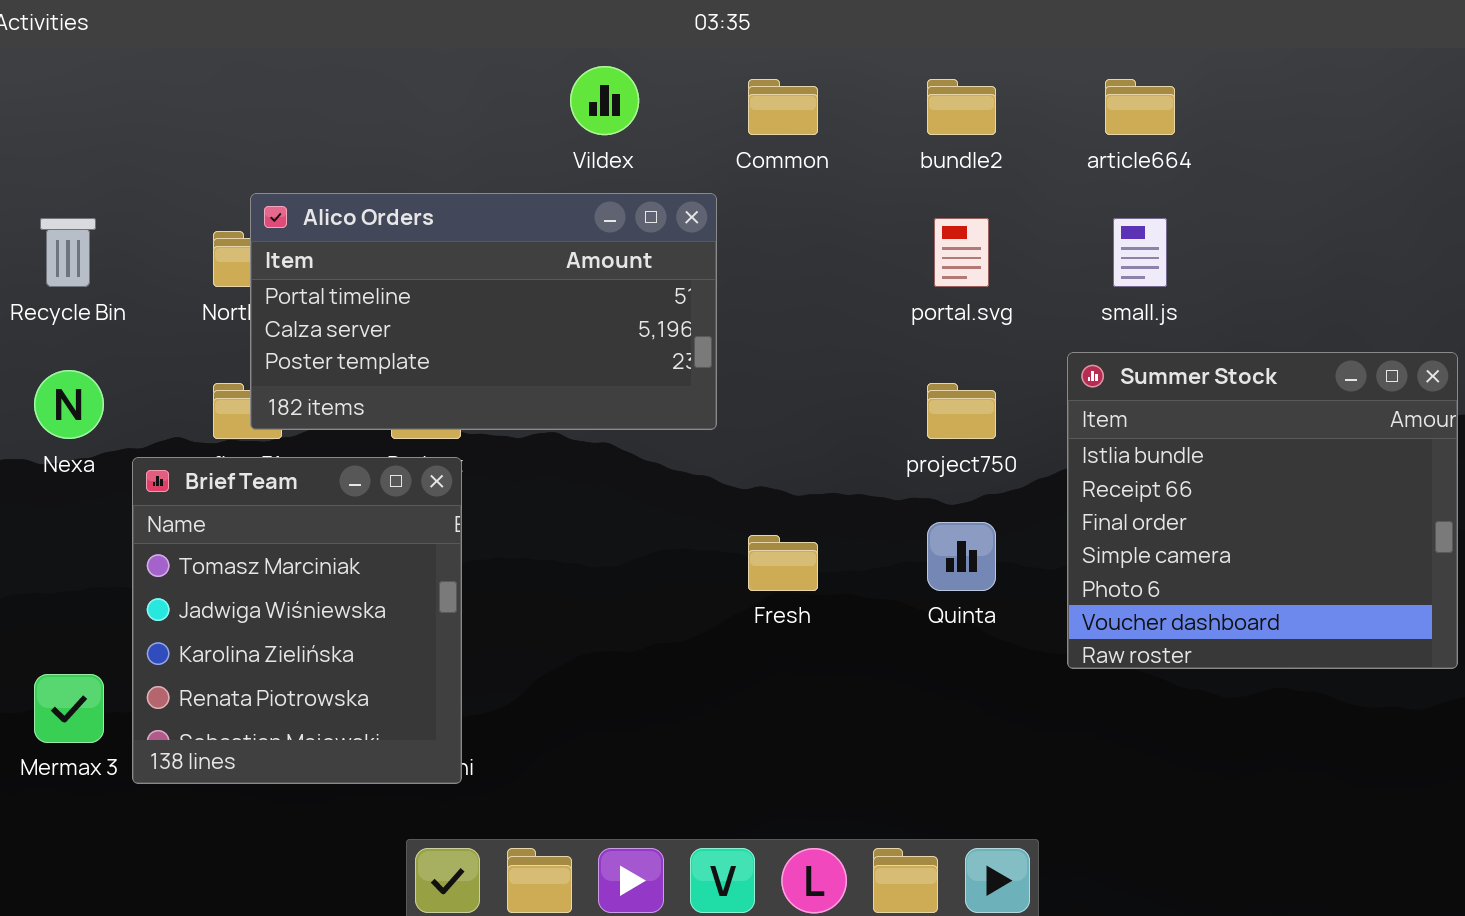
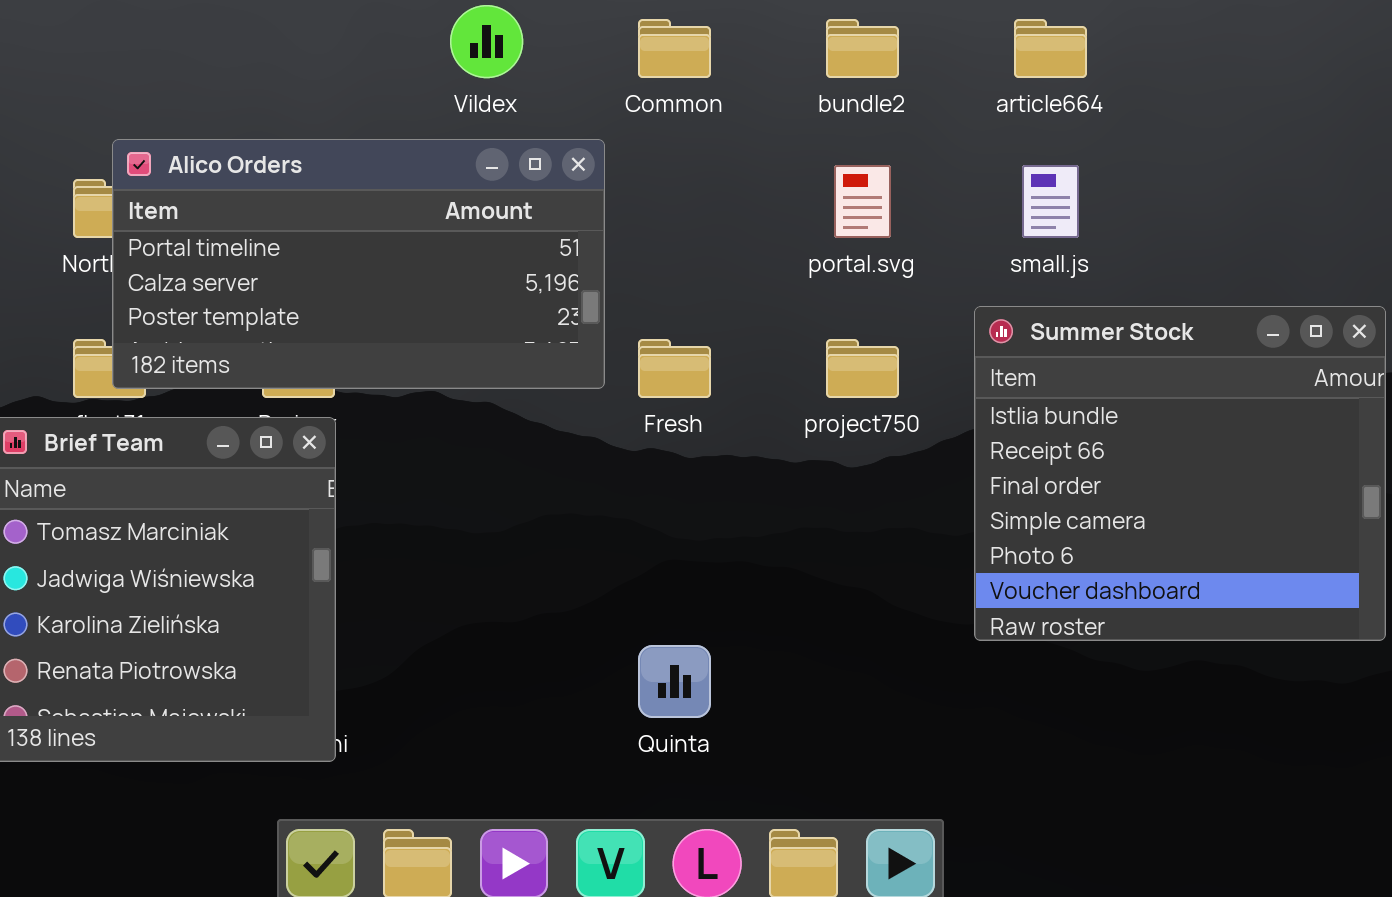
Quinta: [927,522,996,591] -> [638,645,711,718], moved
Fresh: [748,535,818,591] -> [638,339,711,398], moved

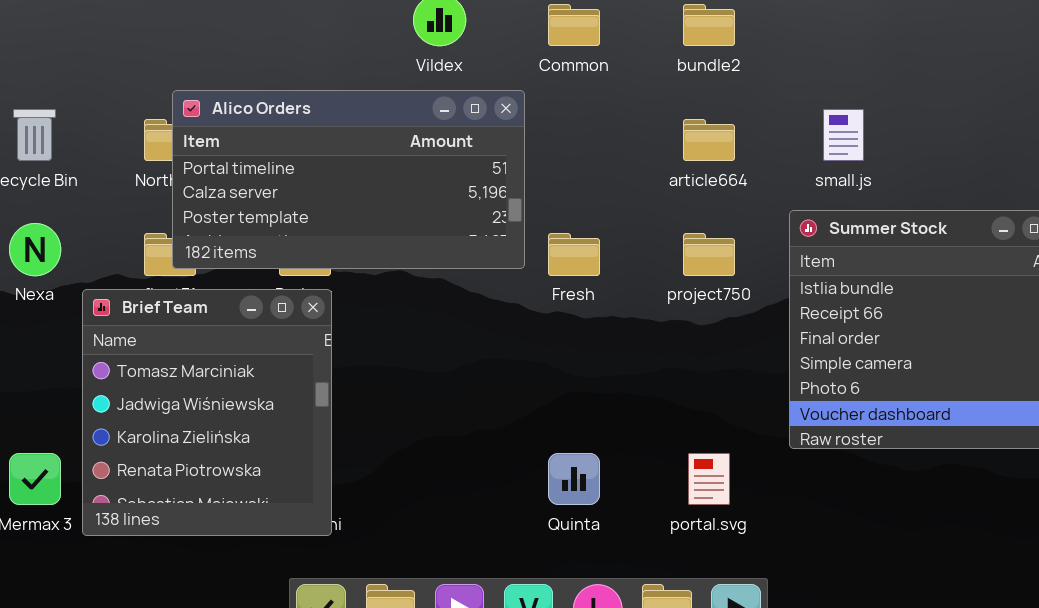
article664: [1014,19,1087,78] -> [683,119,735,161], moved
portal.svg: [834,165,891,238] -> [688,453,730,505], moved

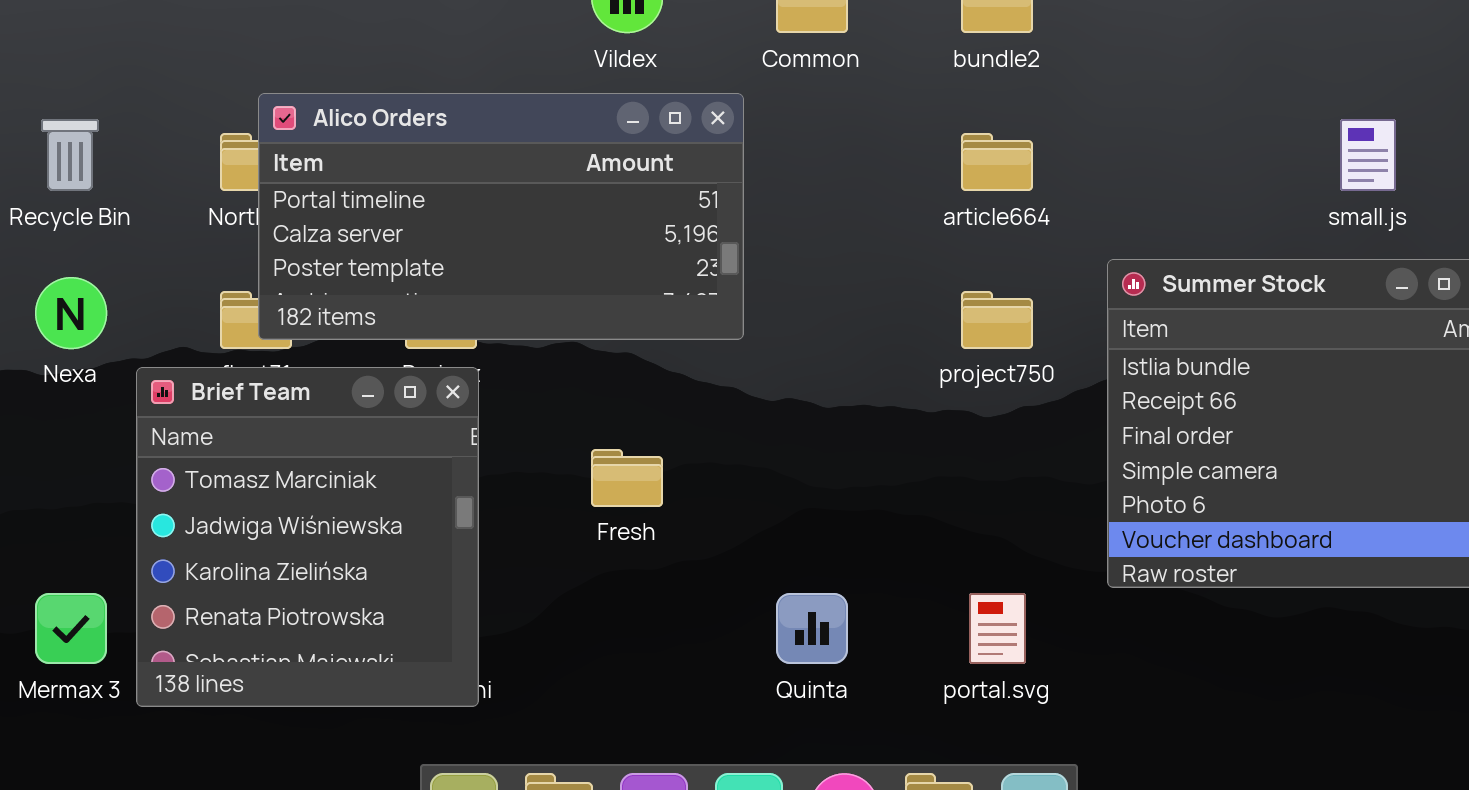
small.js: [823,109,864,161] -> [1340,119,1396,191], moved
Fresh: [548,233,600,276] -> [591,449,663,507], moved

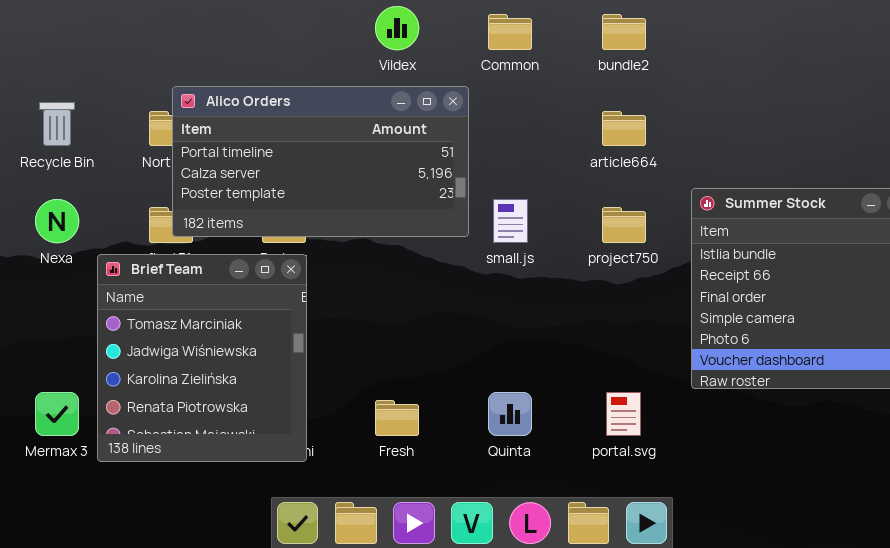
small.js: [1340,119,1396,191] -> [493,199,528,243], moved
Fresh: [591,449,663,507] -> [375,400,419,436], moved

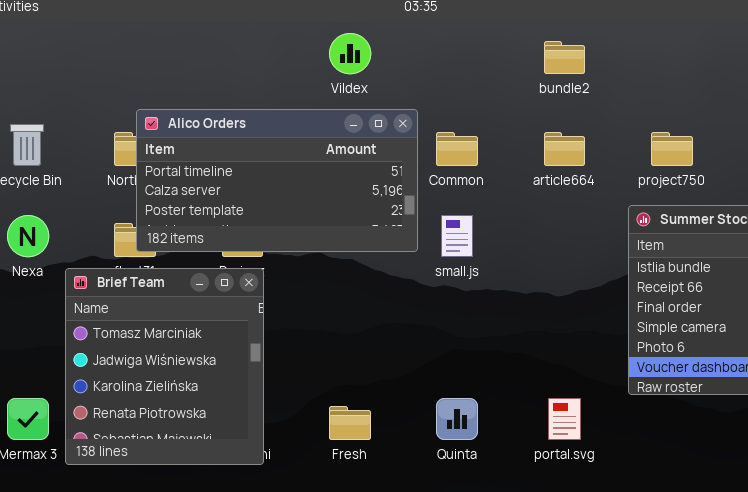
Common: [488,14,532,50] -> [436,132,478,166], moved
project750: [602,207,646,243] -> [651,132,693,166], moved

